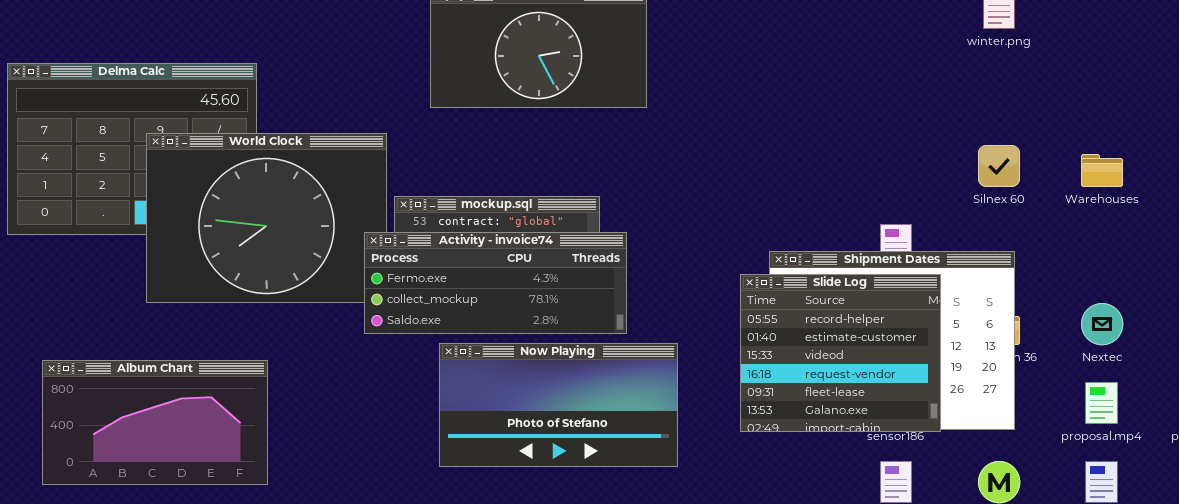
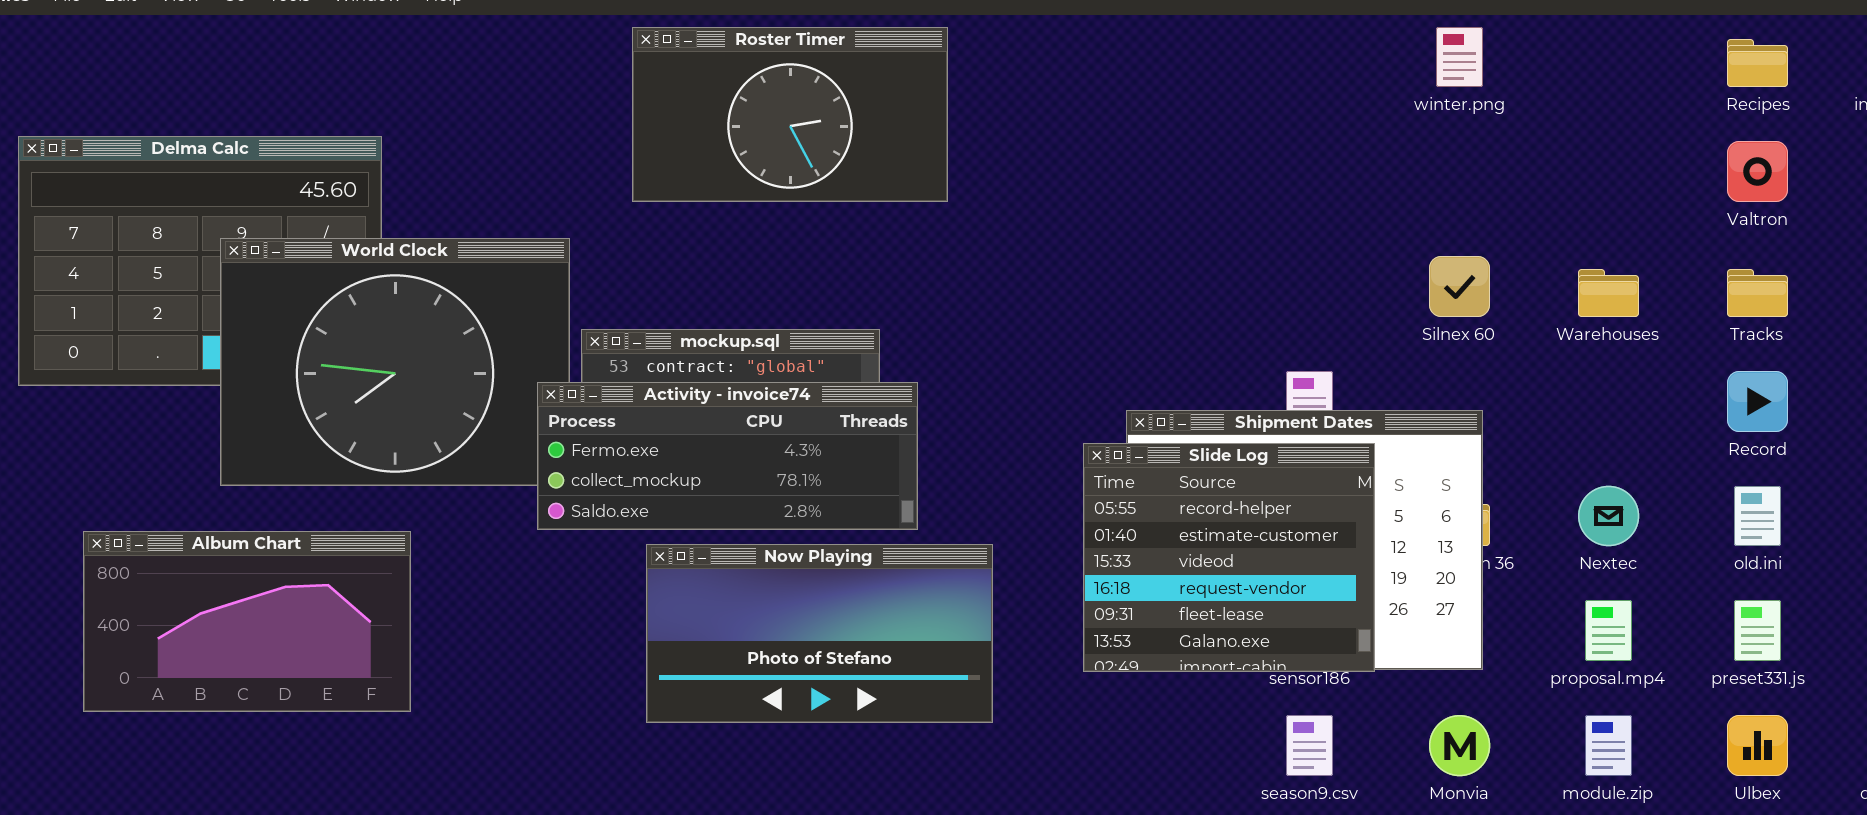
Album Chart: [42,360,268,485] -> [83,531,411,712], moved

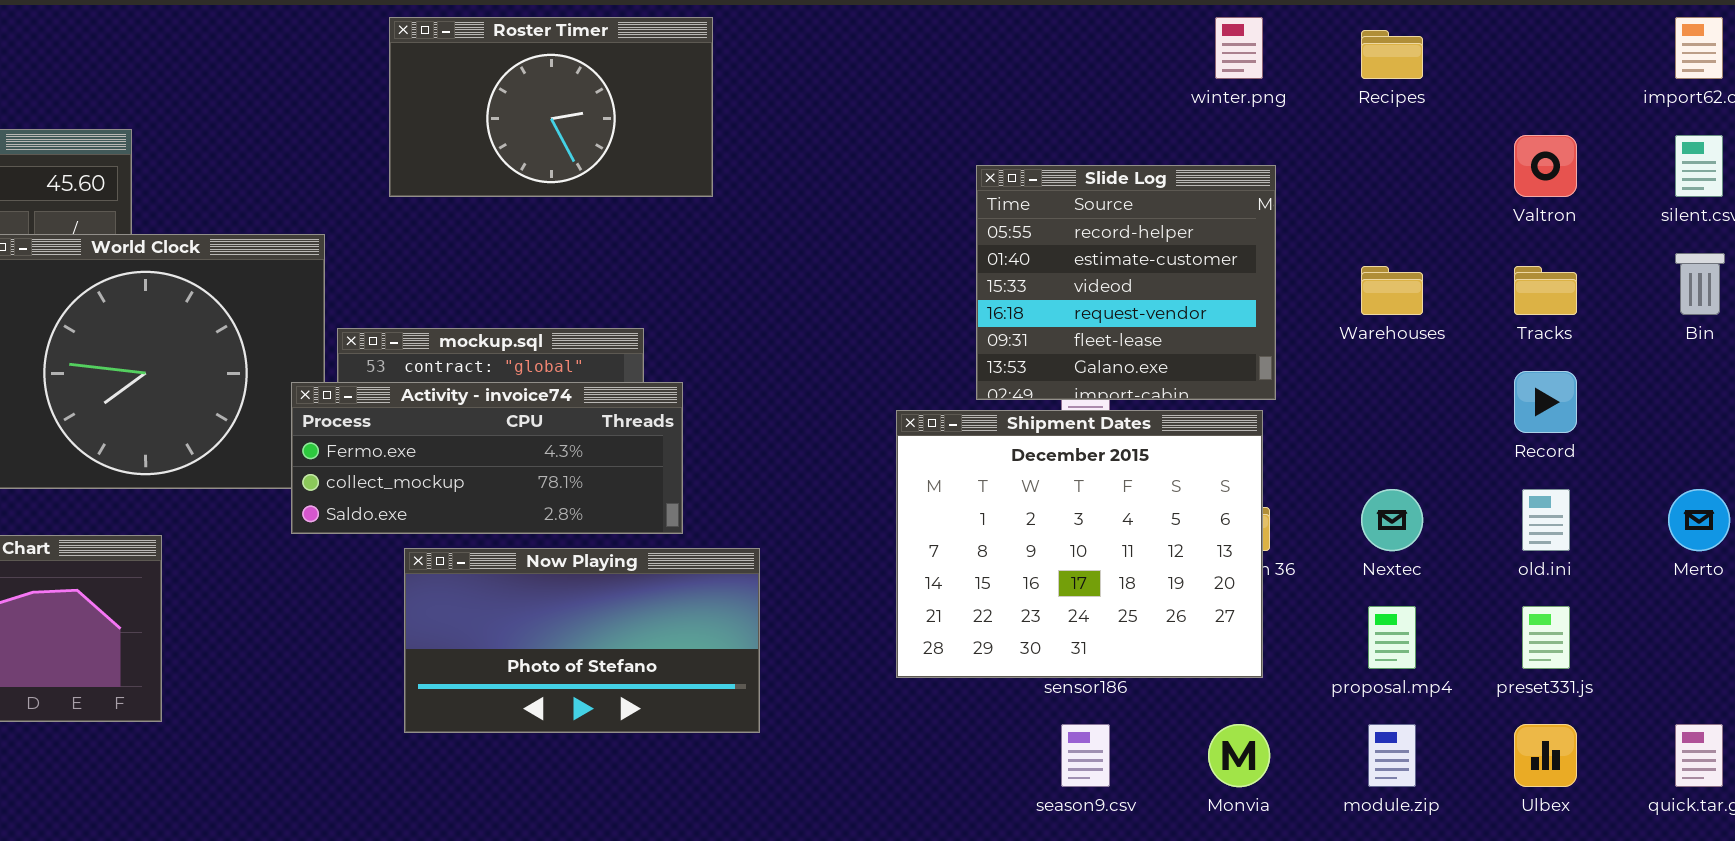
Recipes: [1727,39,1788,87] -> [1361,30,1423,79], moved
Slide Log: [1083,443,1375,672] -> [976,165,1276,400], moved

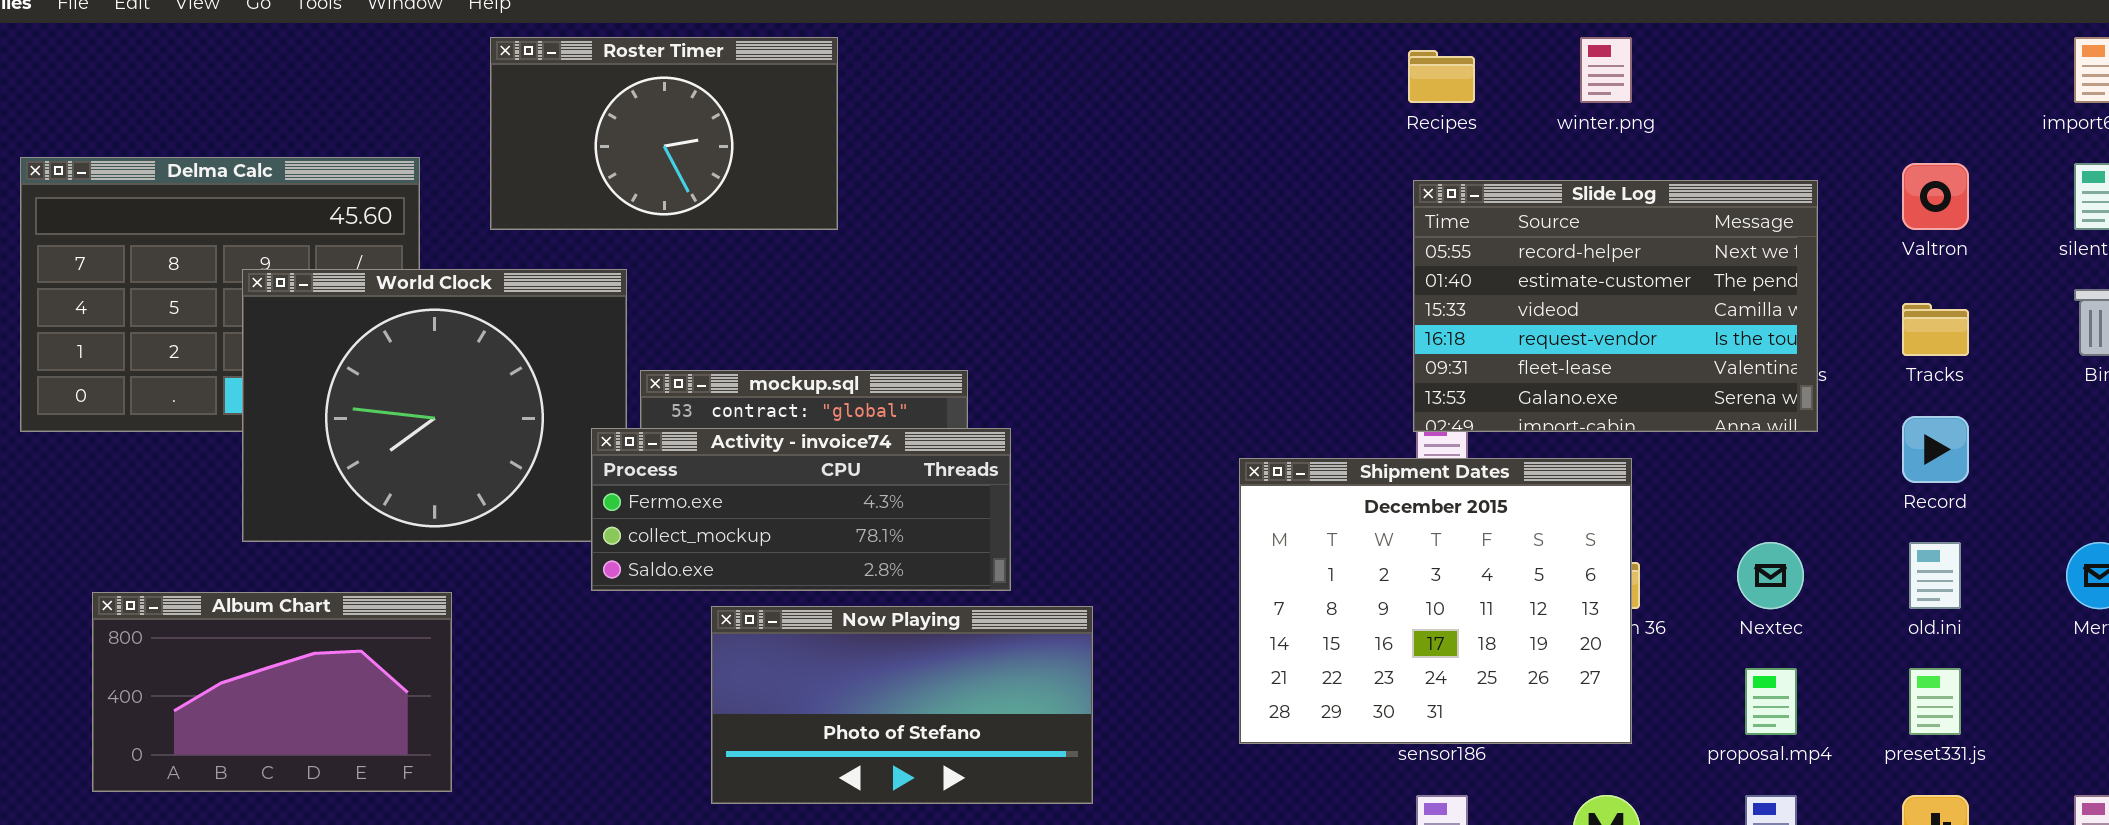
Roster Timer: [389,17,713,197] -> [490,37,838,230], moved
Recipes: [1361,30,1423,79] -> [1408,50,1475,103], moved
Slide Log: [976,165,1276,400] -> [1413,180,1818,432], moved, resized

